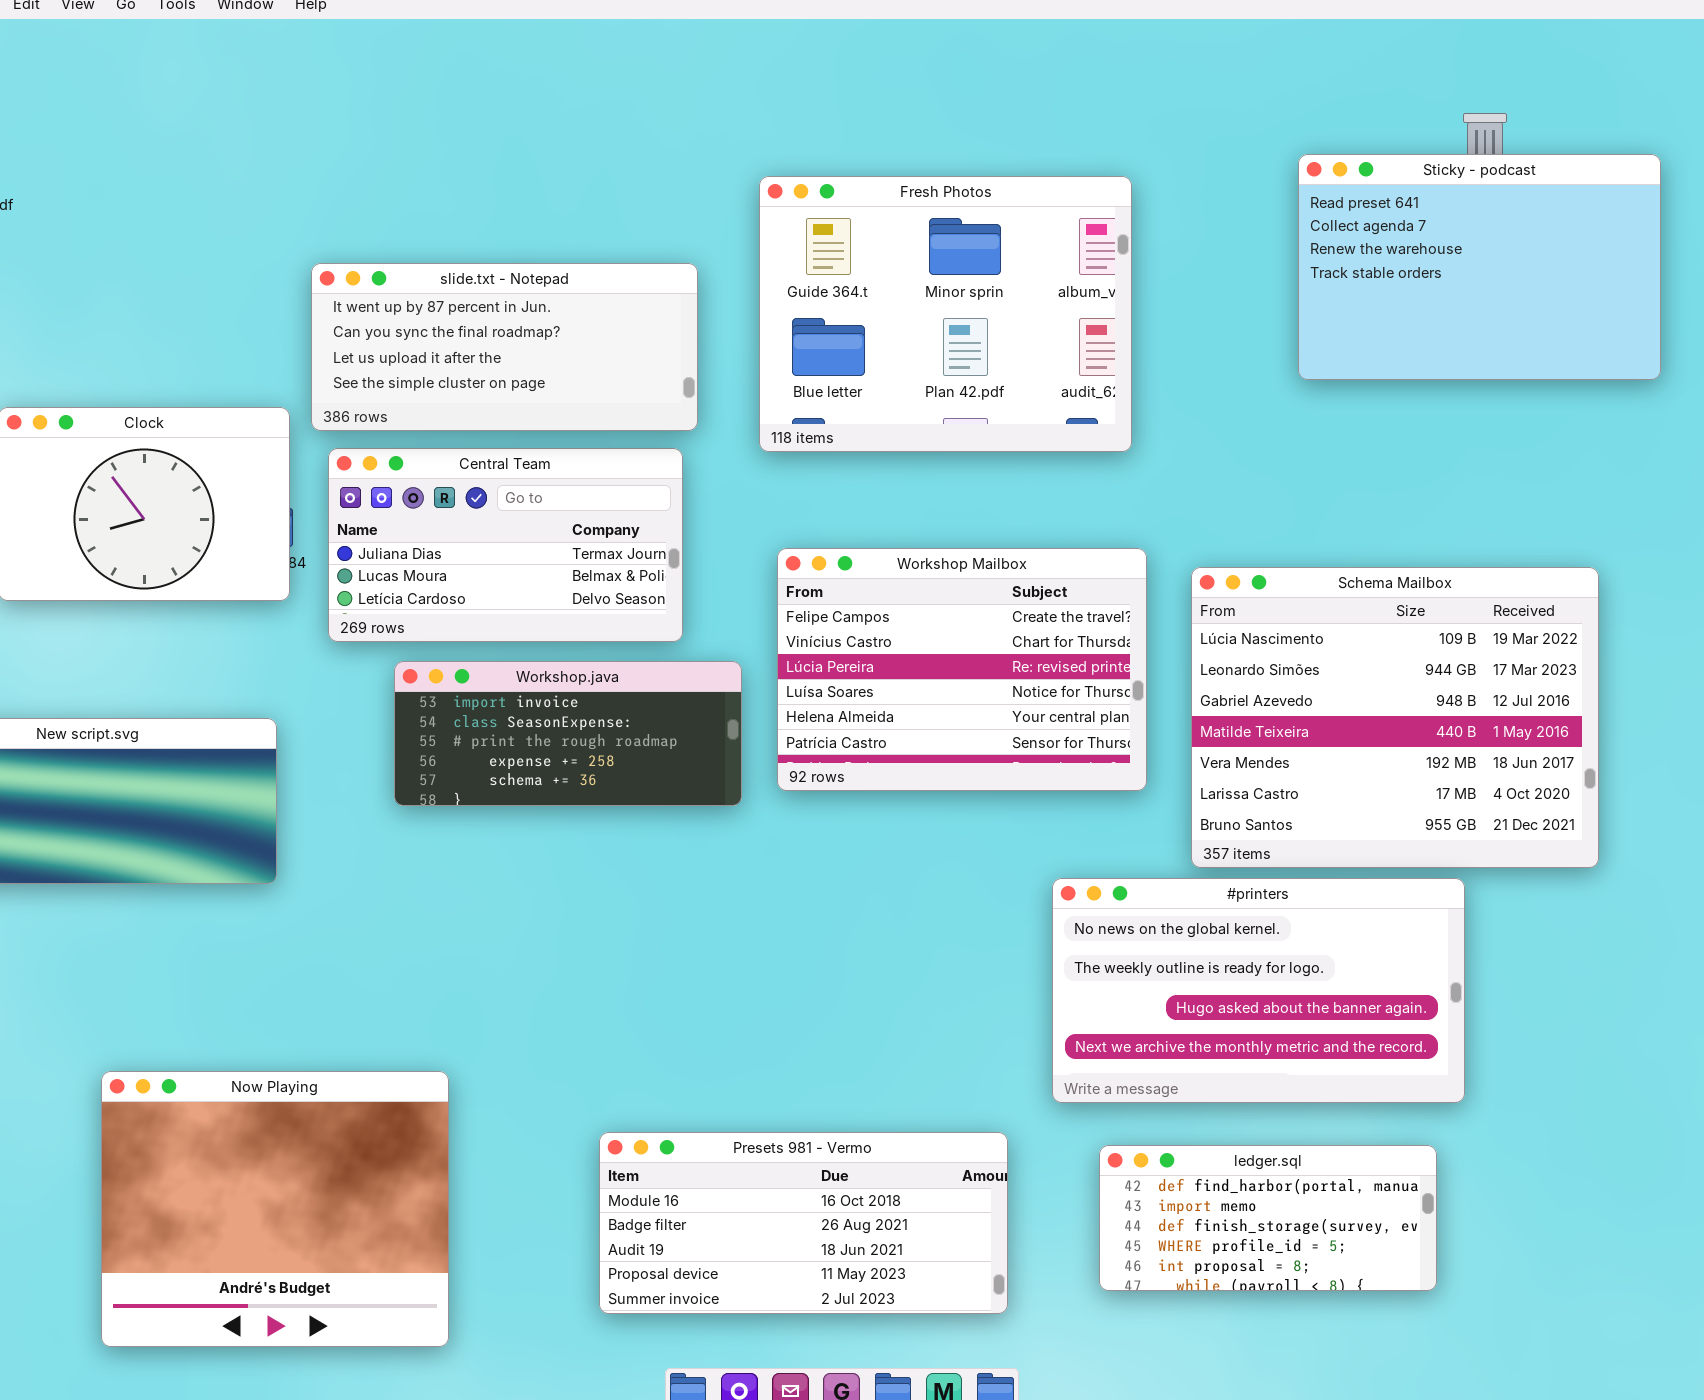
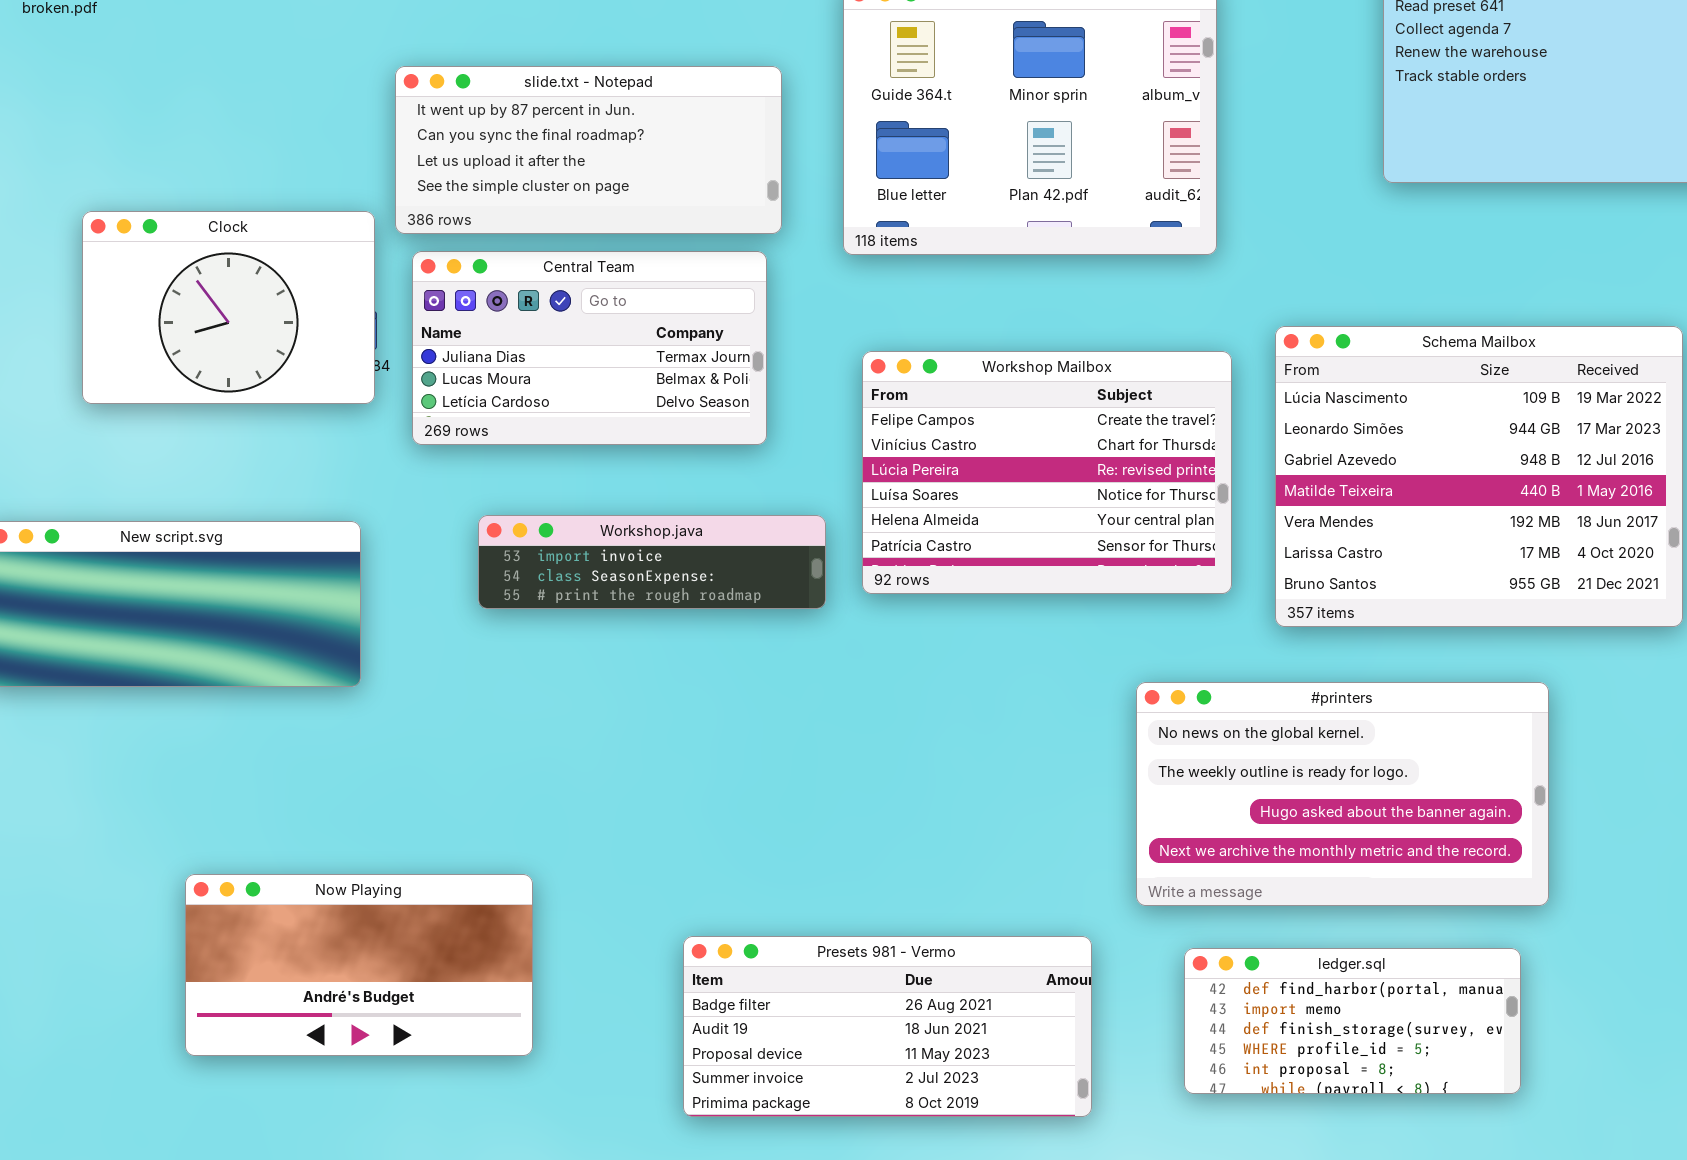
Schema Mailbox: [1191,567,1599,868] -> [1275,326,1683,627], moved
Workshop.java: [394,661,742,806] -> [478,515,826,609], resized
Now Playing: [101,1071,449,1347] -> [185,874,533,1056], resized
Presets 981 - Vermo: [599,1132,1008,1314] -> [683,936,1092,1117], scrolled down 1 row

